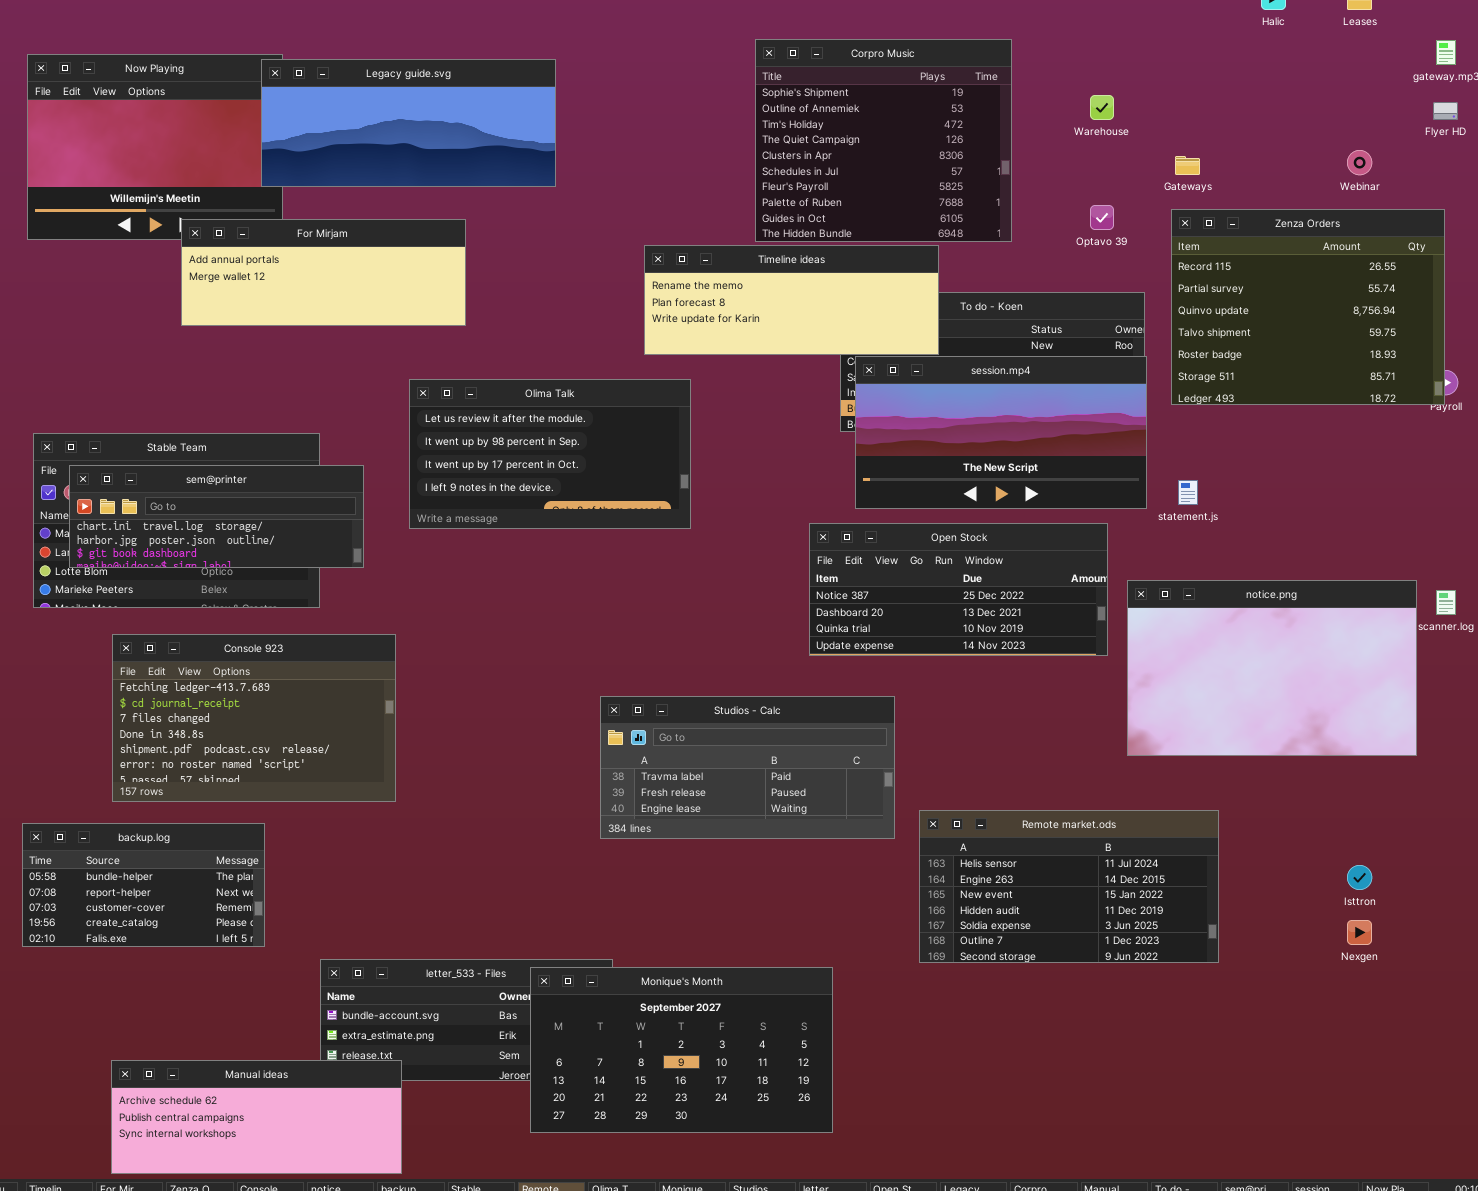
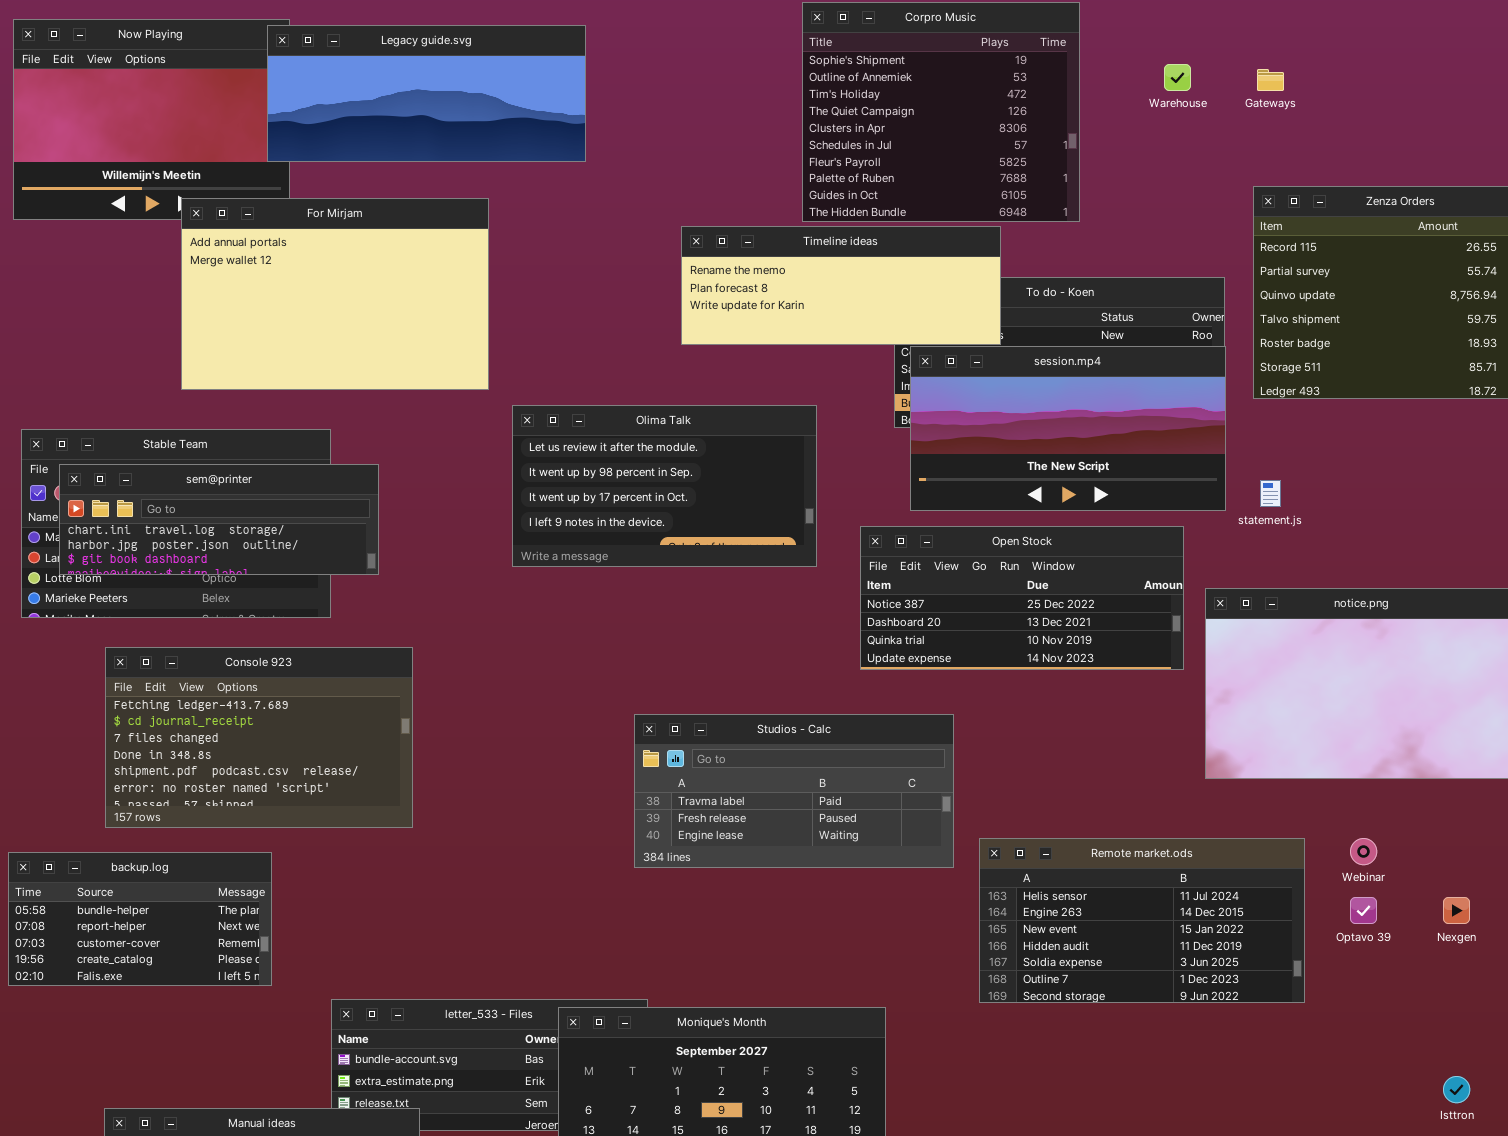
Webinar: [1347,150,1372,175] -> [1350,838,1377,865], moved
Gateways: [1175,156,1200,175] -> [1257,69,1284,91], moved
Optavo 39: [1090,205,1114,230] -> [1350,897,1377,924], moved
For Mirjam: [181,219,466,326] -> [181,198,489,390], resized
Olima Talk: [409,379,691,529] -> [512,405,817,567], moved
Isttron: [1347,865,1372,890] -> [1443,1076,1470,1103], moved
Nexgen: [1347,920,1372,945] -> [1443,897,1470,924], moved

